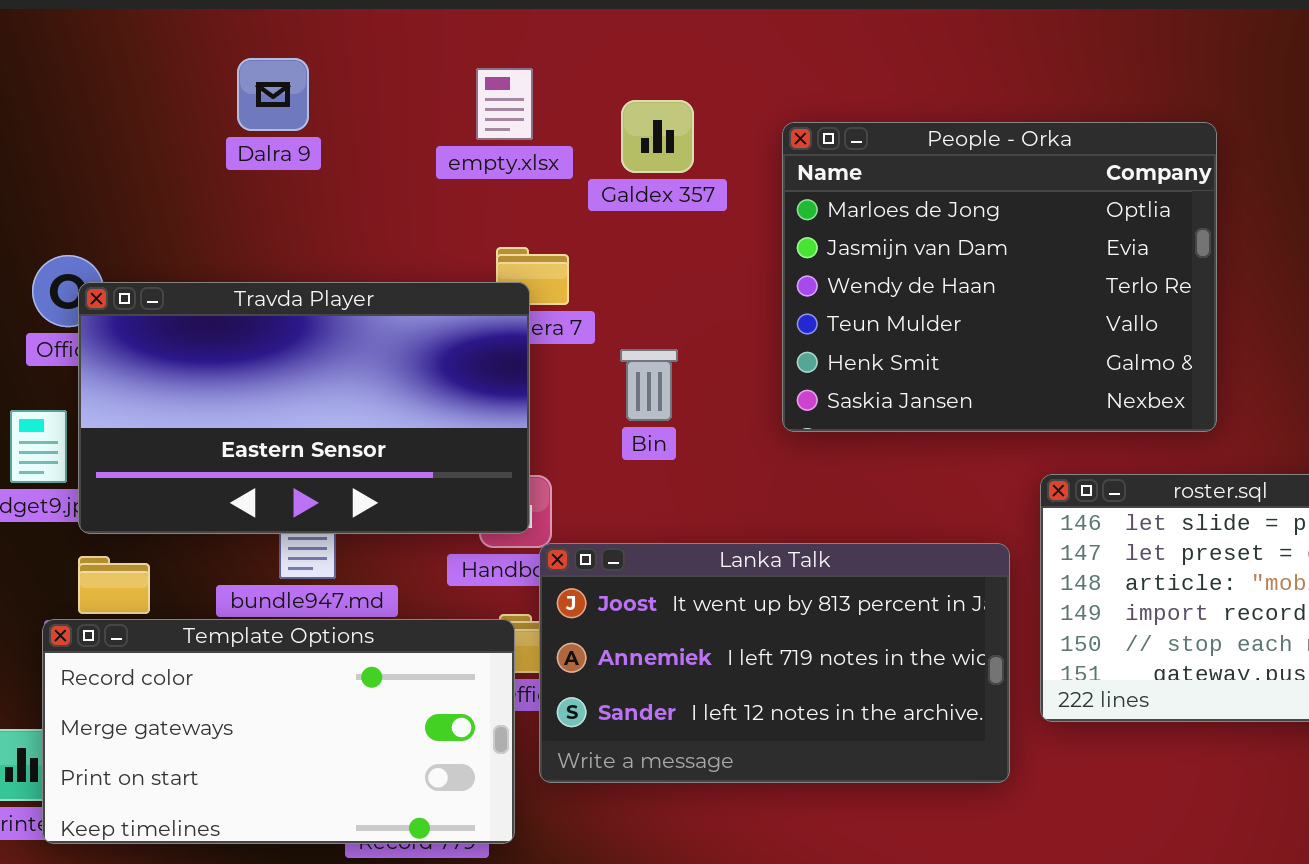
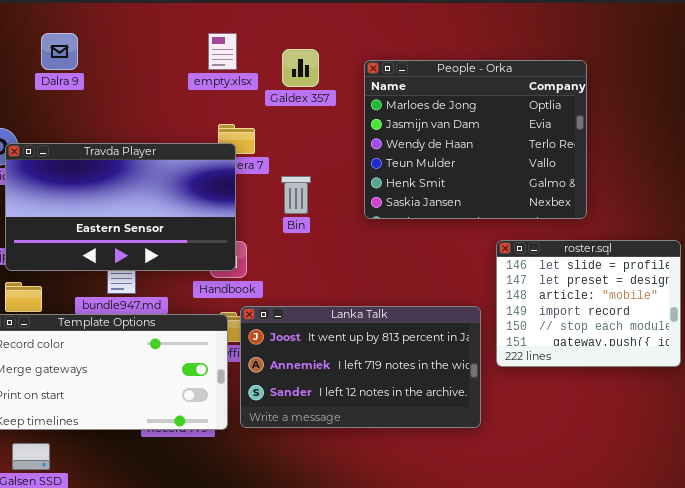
Dalra 9: [237,58,309,131] -> [41,33,78,70], moved
Lanka Talk: [539,543,1010,783] -> [240,306,481,428], moved

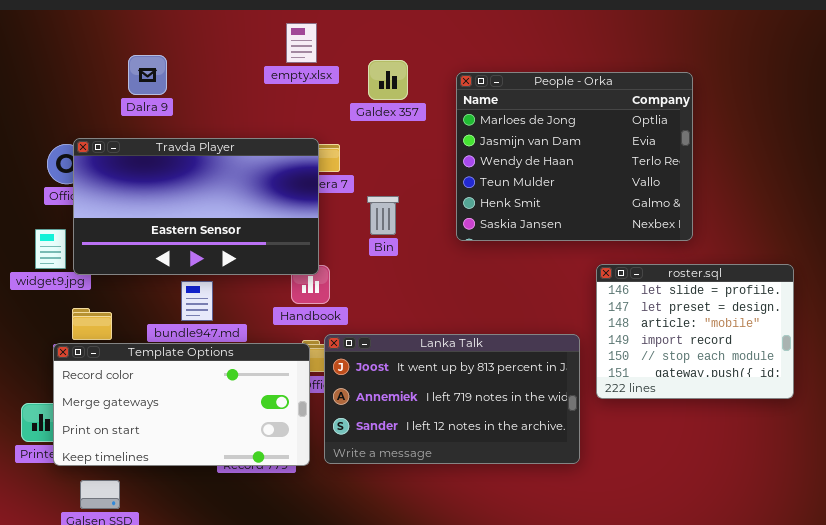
Dalra 9: [41,33,78,70] -> [128,55,167,95], moved
empty.xlsx: [208,33,237,70] -> [286,23,317,63], moved
Travda Player: [5,143,236,271] -> [73,138,319,275], moved

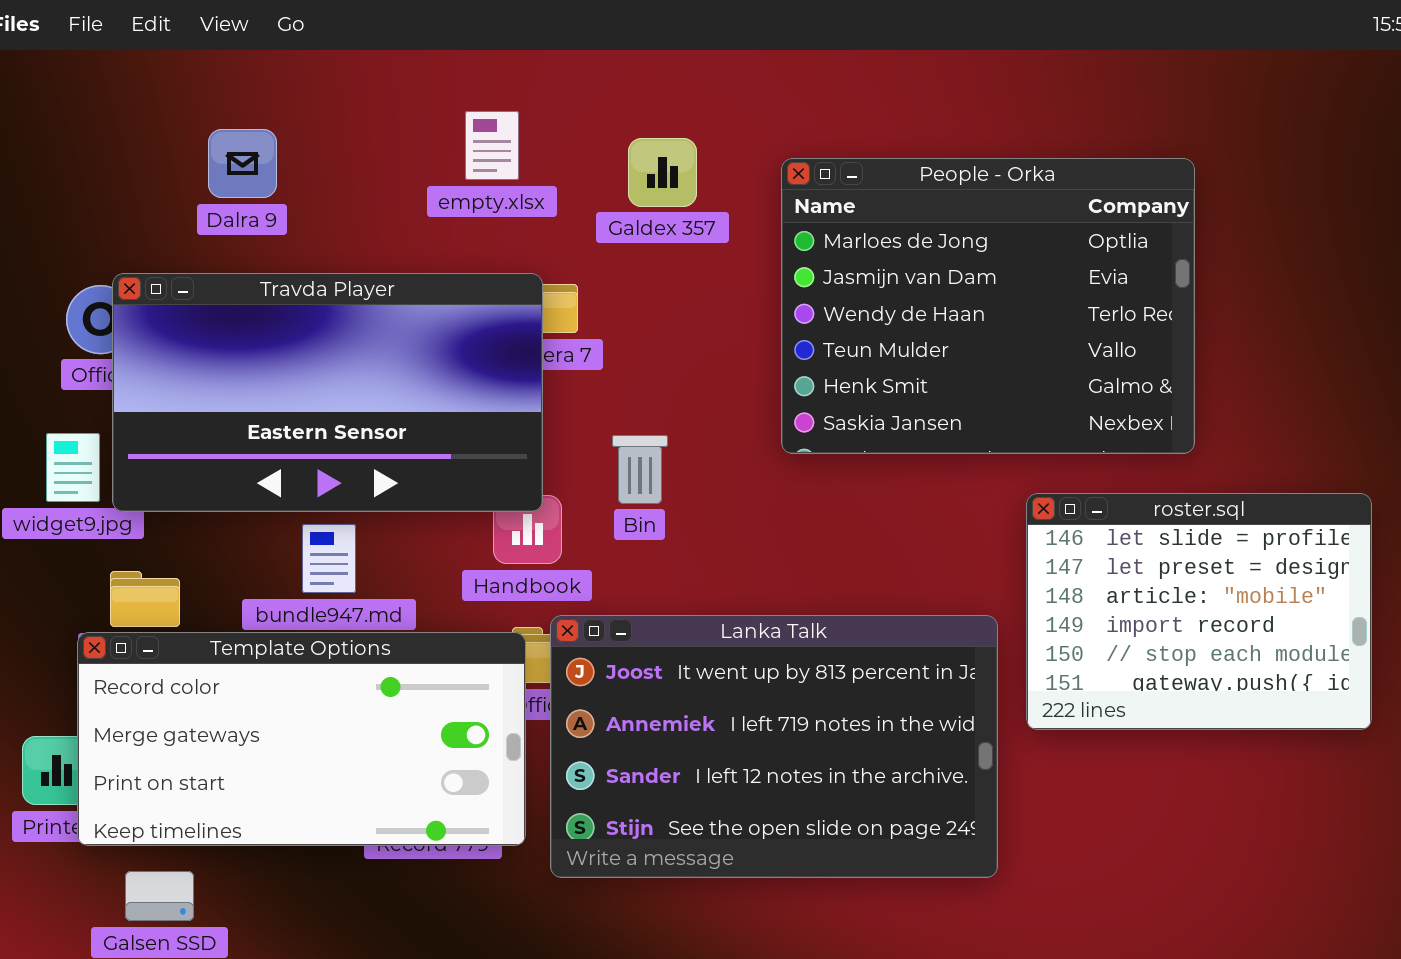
empty.xlsx: [286,23,317,63] -> [465,111,519,180], moved
Bin: [367,196,399,235] -> [612,435,668,504], moved
Lanka Talk: [324,334,580,464] -> [550,615,998,878], resized

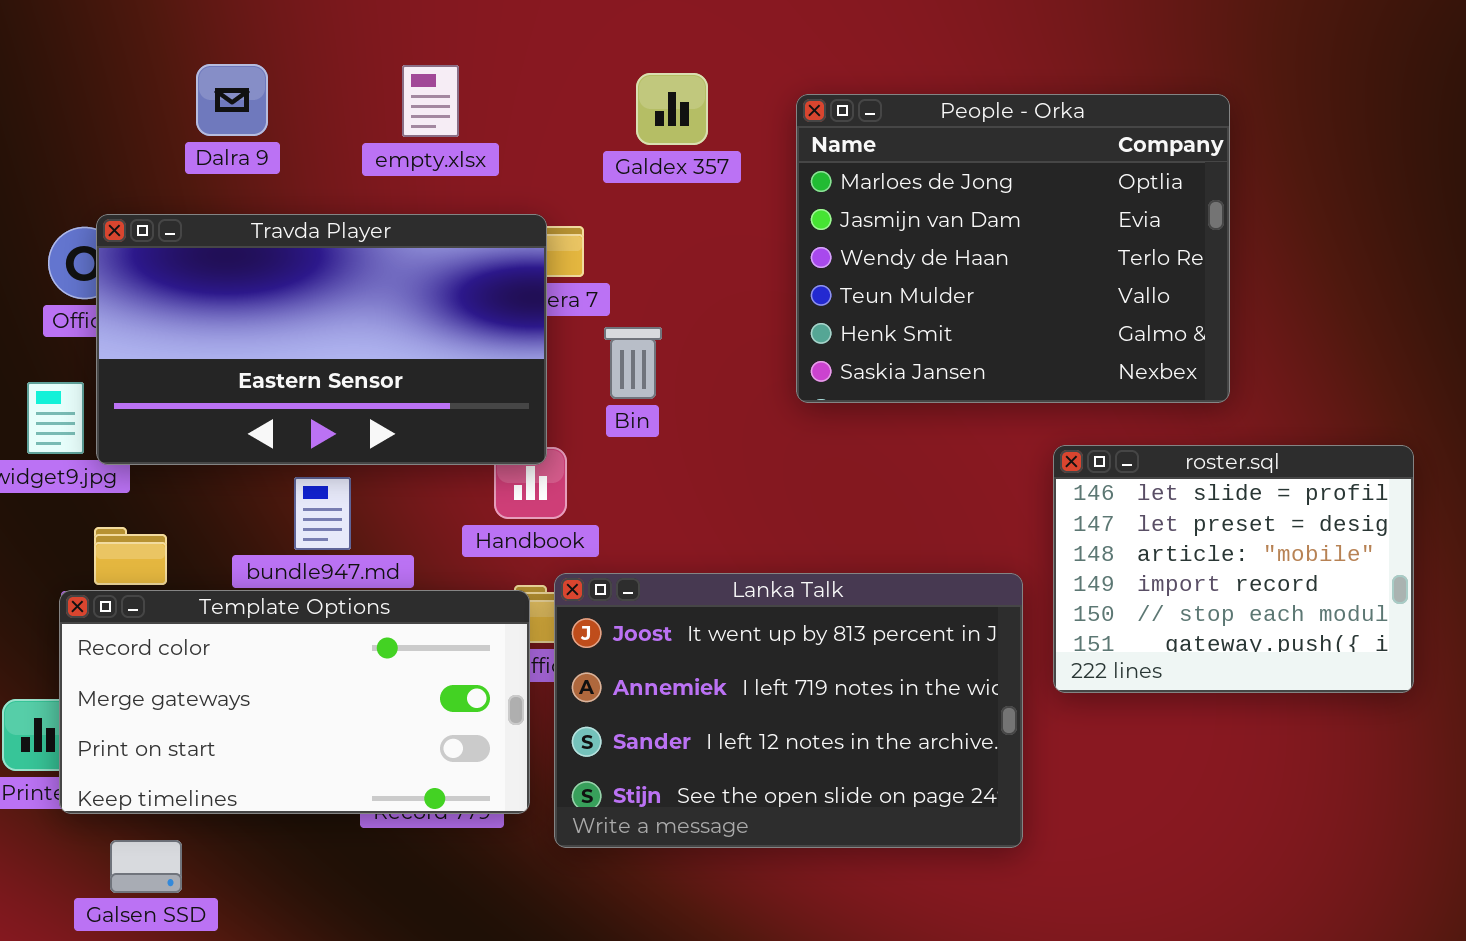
empty.xlsx: [465,111,519,180] -> [402,65,459,137], moved
Bin: [612,435,668,504] -> [604,327,662,399], moved

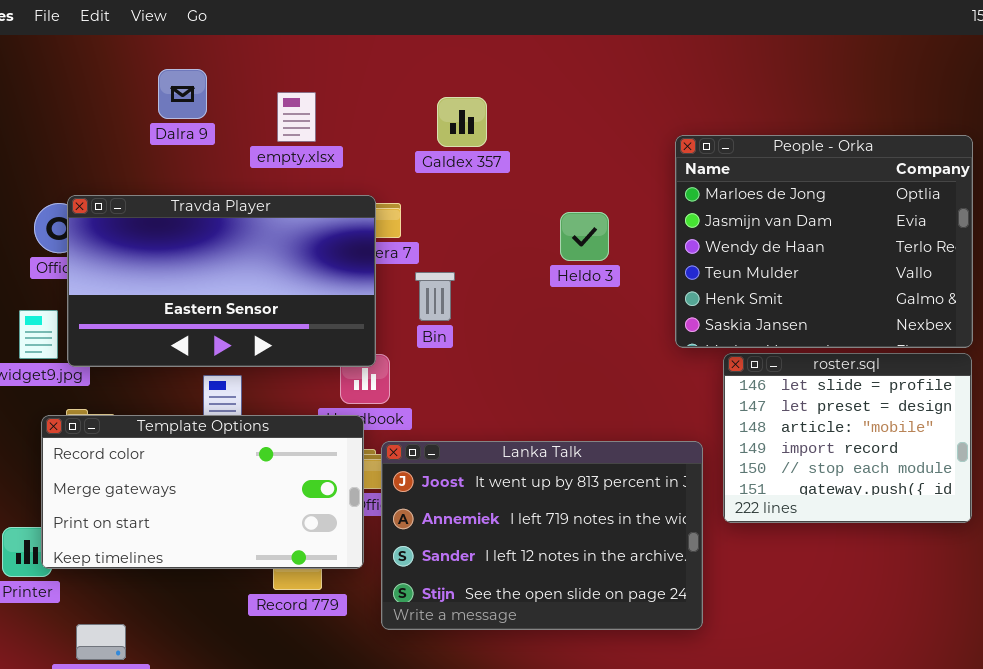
Dalra 9: [196,64,268,136] -> [158,69,207,119], moved
People - Orka: [796,94,1230,403] -> [675,135,973,348], moved
Template Options: [59,590,530,814] -> [41,415,364,569], moved

